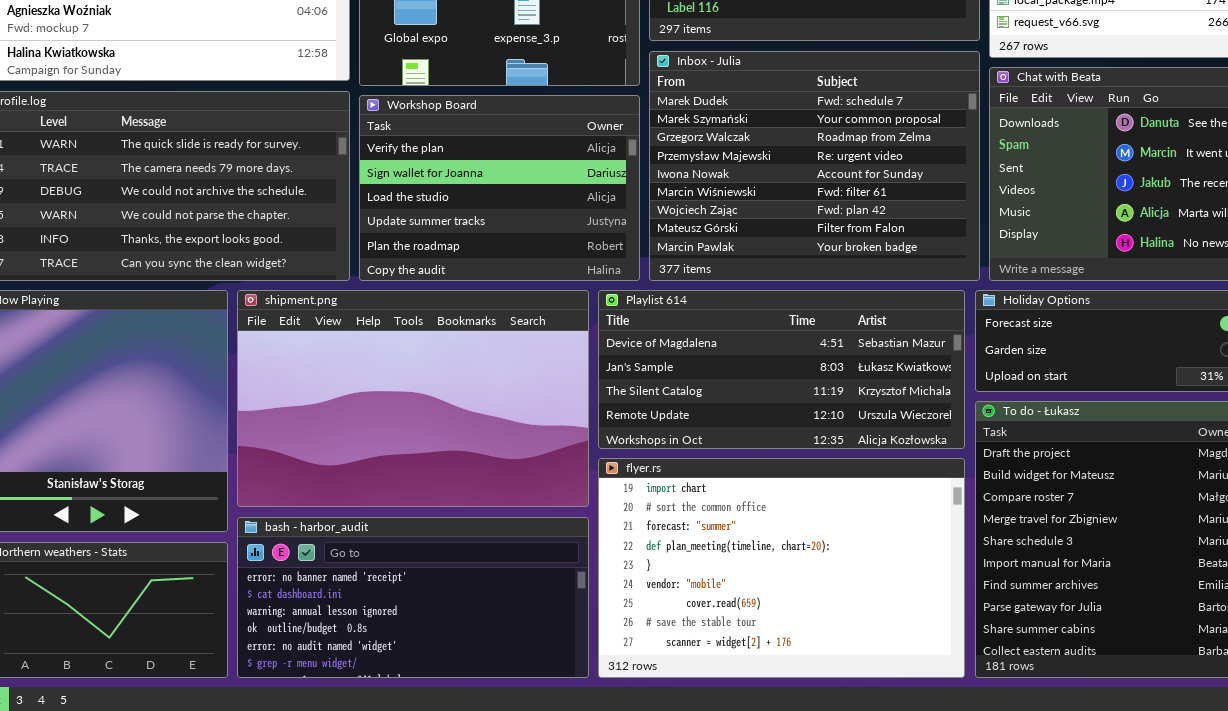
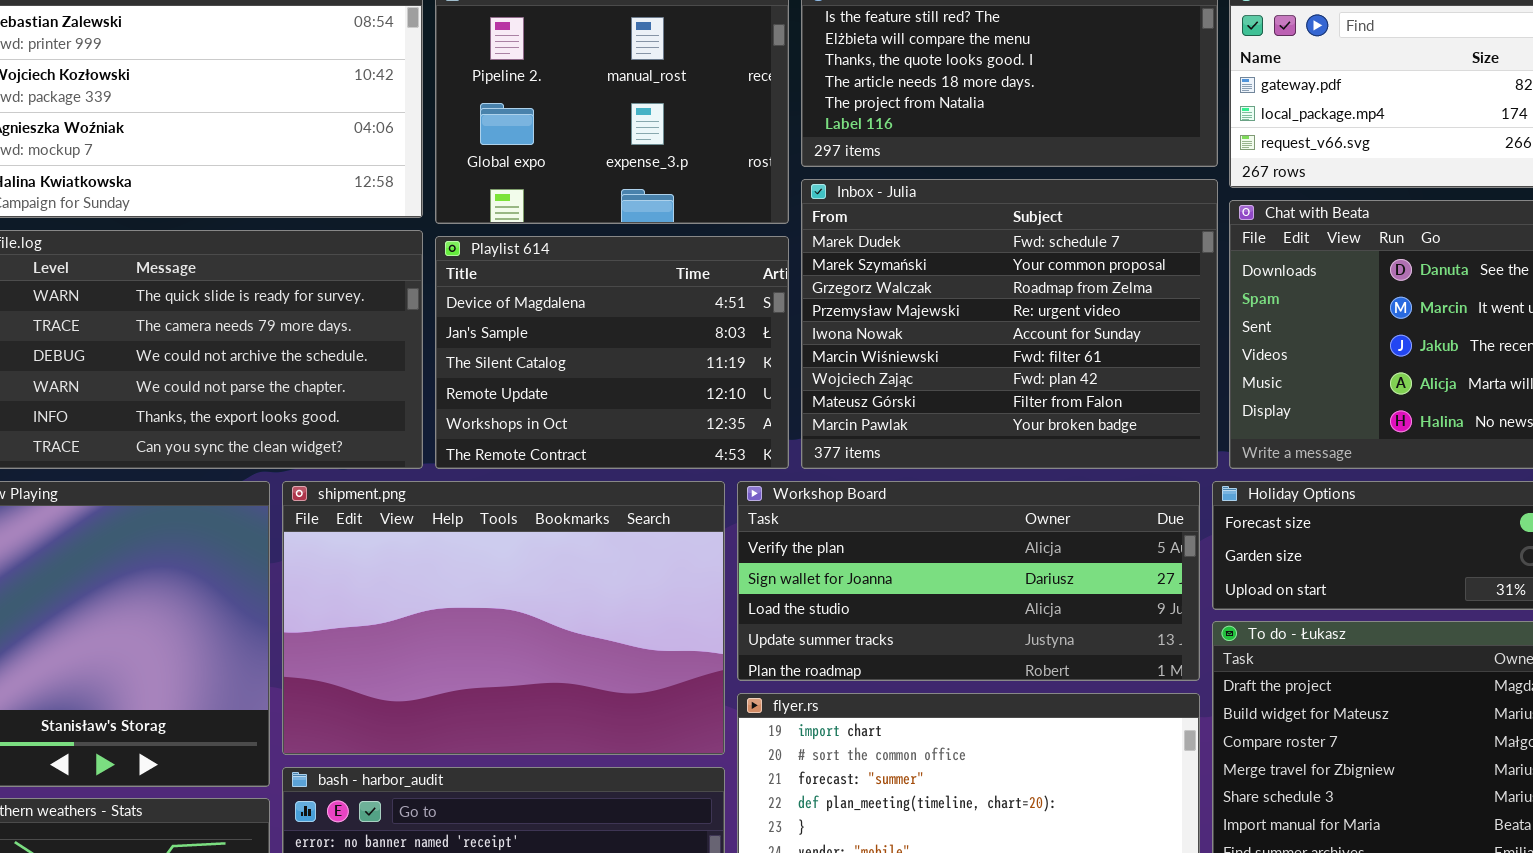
Workshop Board: [359,95,640,281] -> [737,481,1200,681], moved, resized
Playlist 614: [598,290,965,449] -> [435,236,789,469], moved, resized

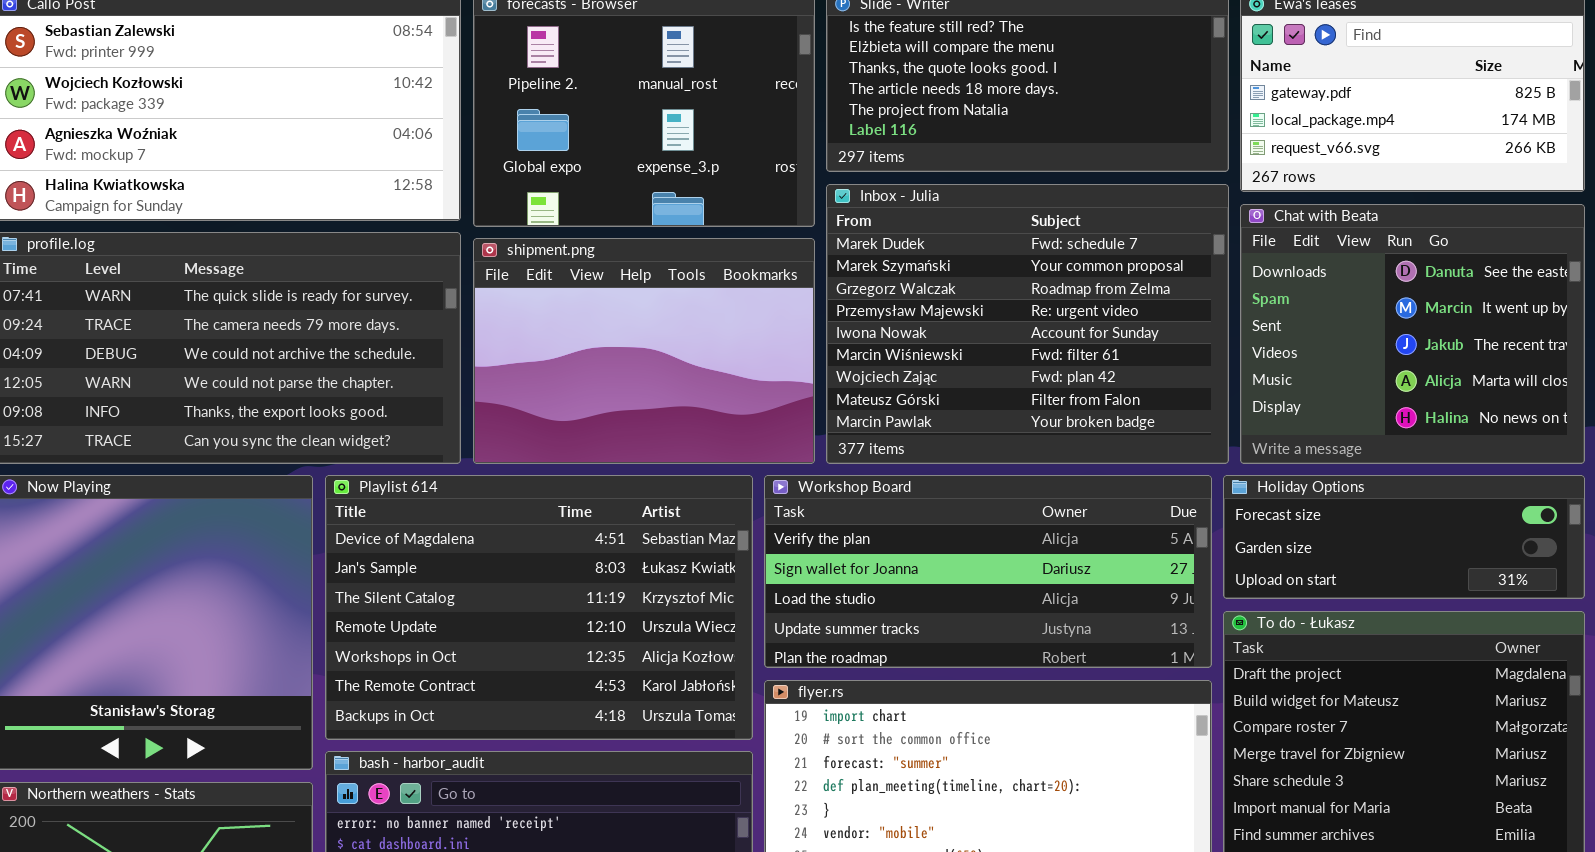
Playlist 614: [435,236,789,469] -> [325,475,753,740], moved, resized
shipment.png: [282,481,725,755] -> [473,238,815,464], moved, resized

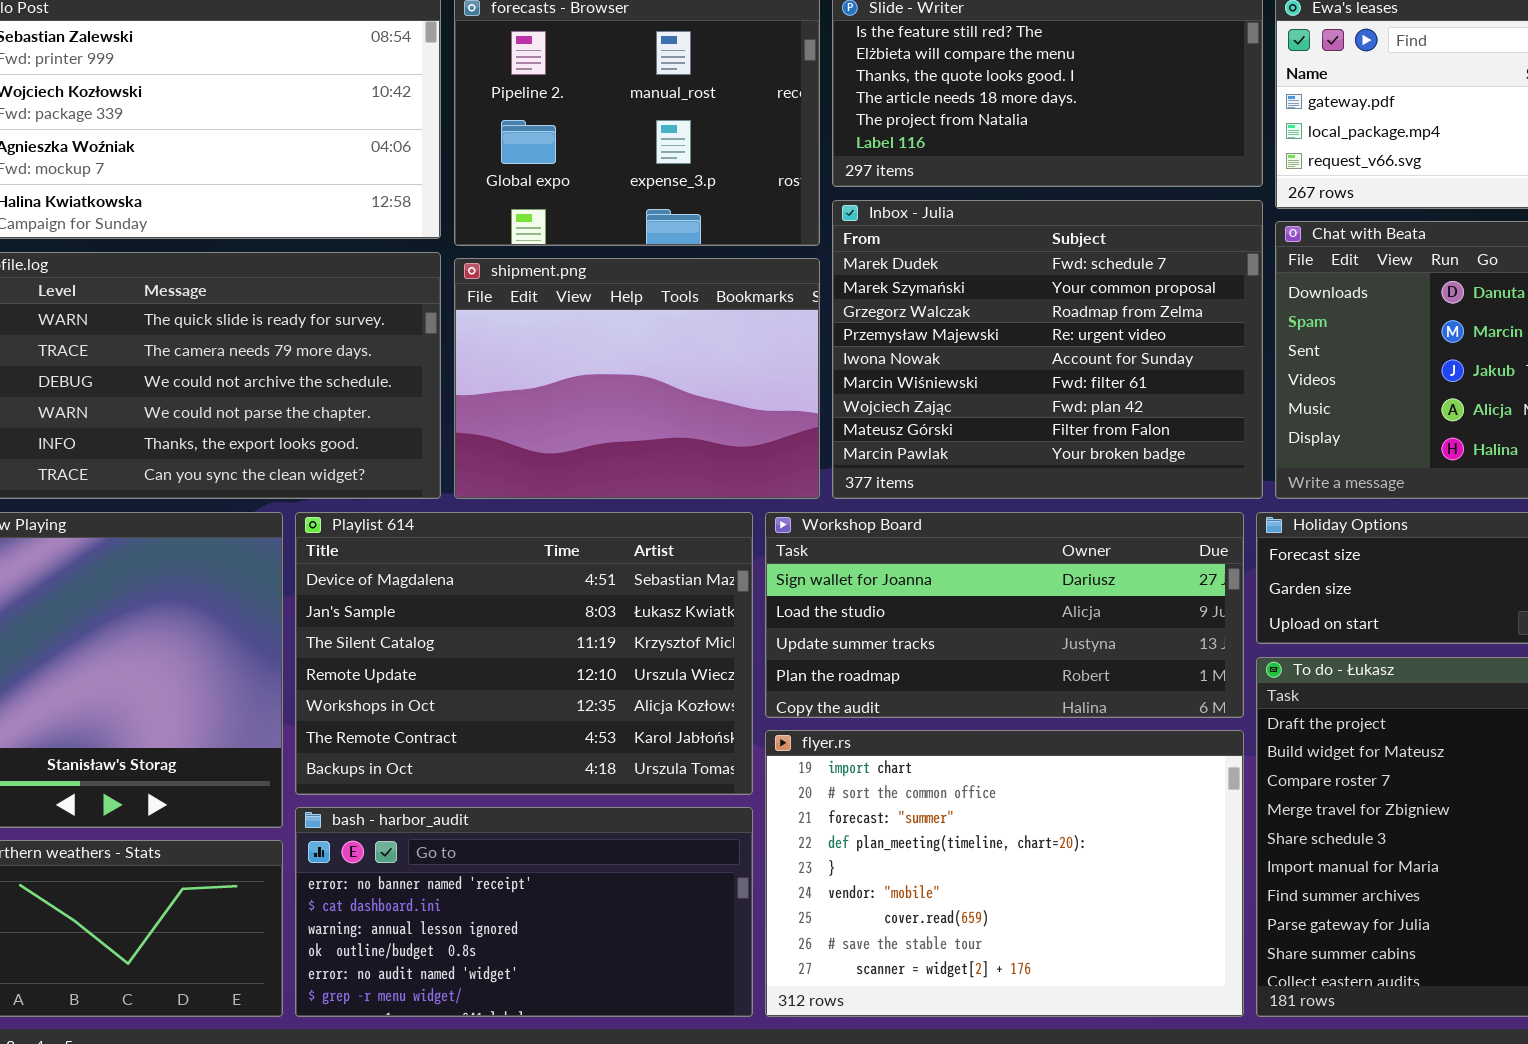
Workshop Board: [764,475,1212,668] -> [765,512,1244,718], scrolled down 1 row

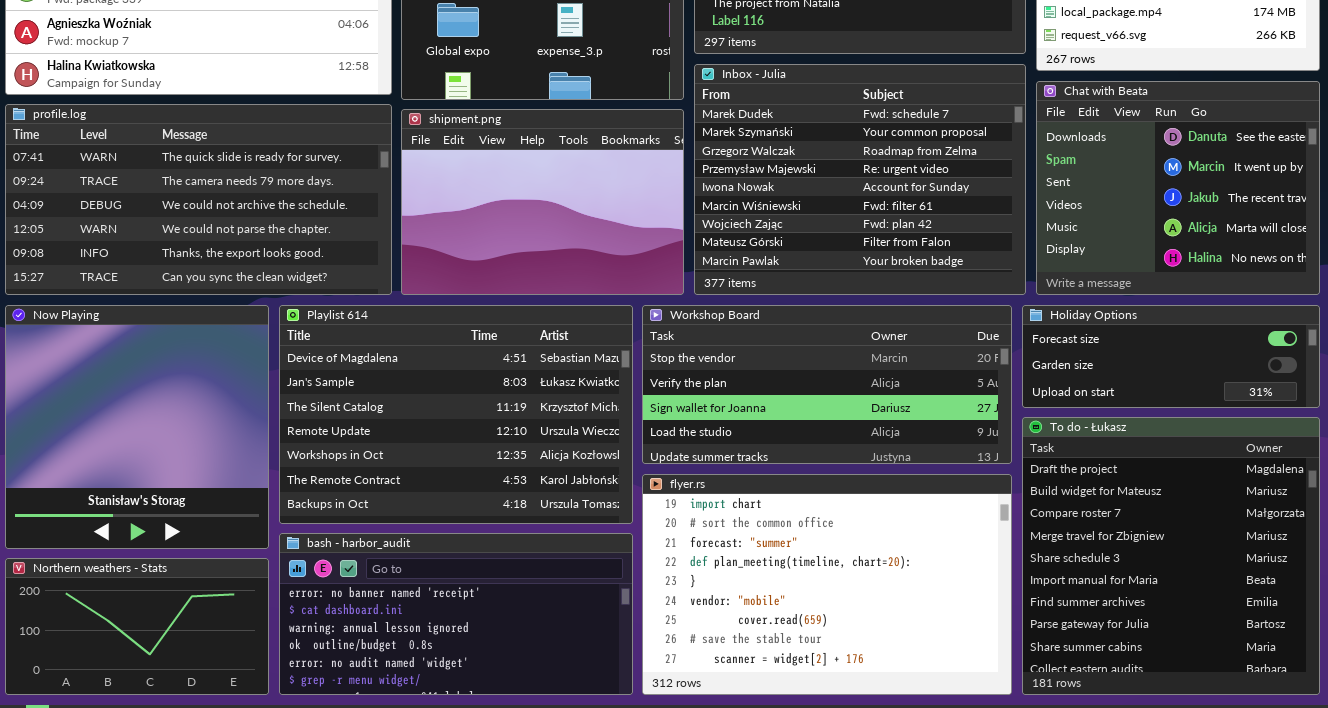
Workshop Board: [765,512,1244,718] -> [642,305,1012,464], scrolled up 2 rows

